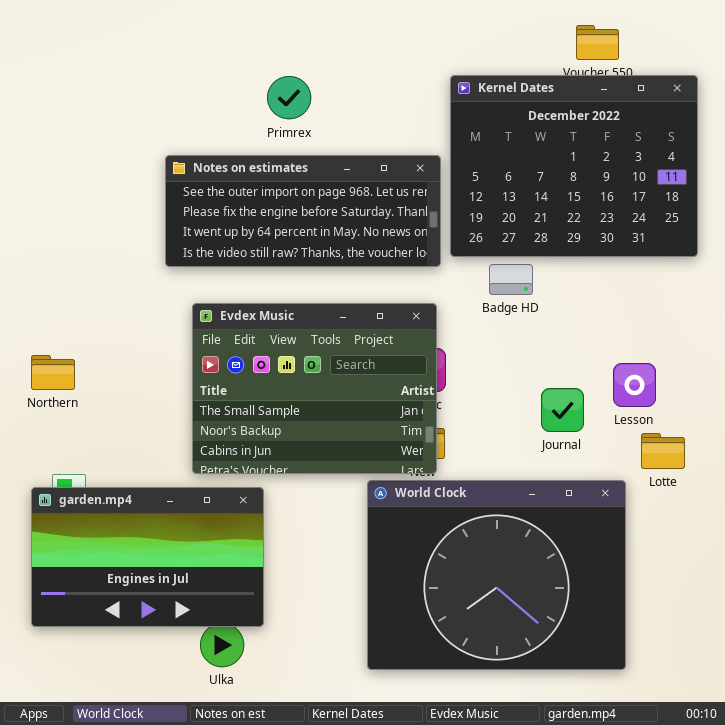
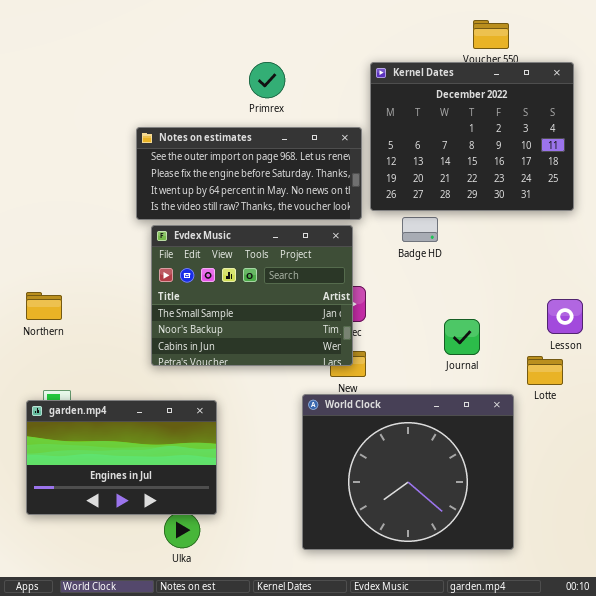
Primrex: [267,76,311,119] -> [249,62,285,98], moved
Evdex Music: [192,303,437,474] -> [151,225,353,366], moved
Lesson: [613,363,656,407] -> [547,299,583,334], moved

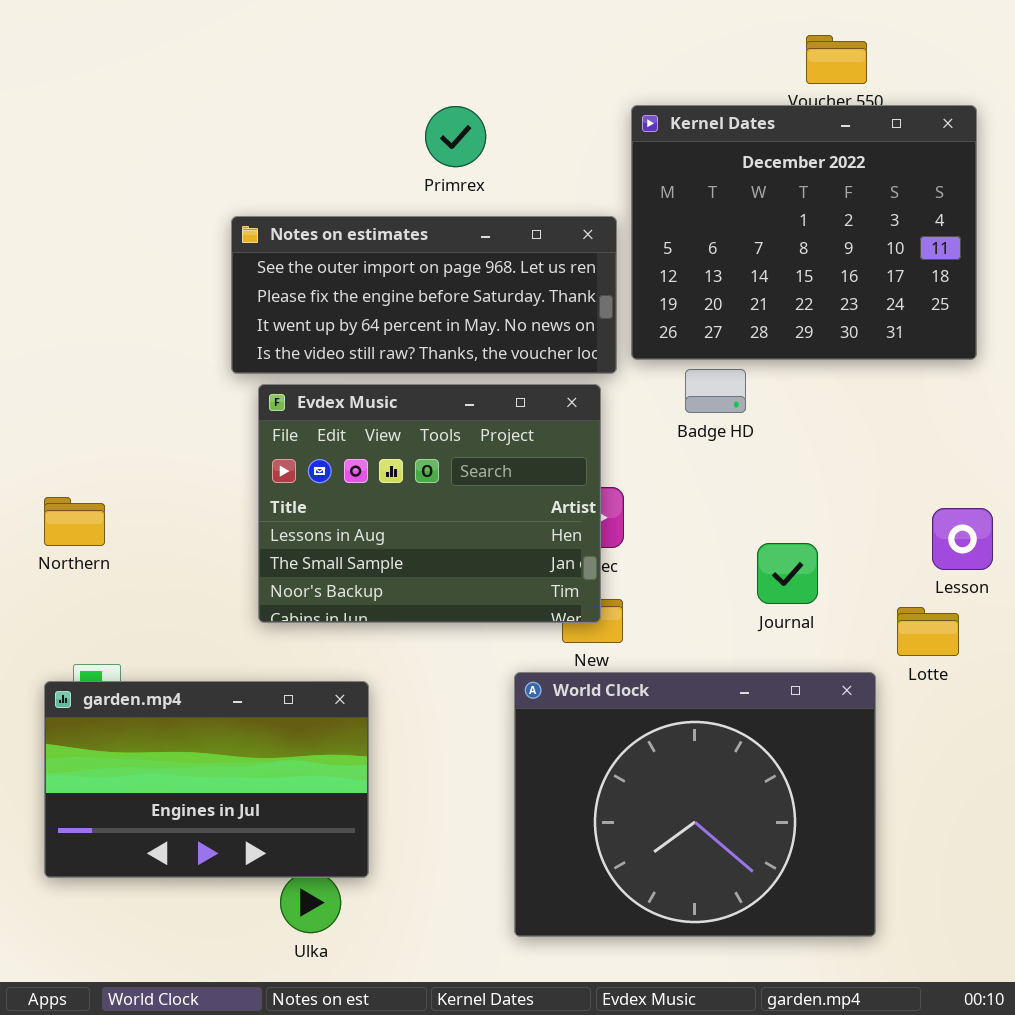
Evdex Music: [151,225,353,366] -> [258,384,601,623], scrolled up 1 row

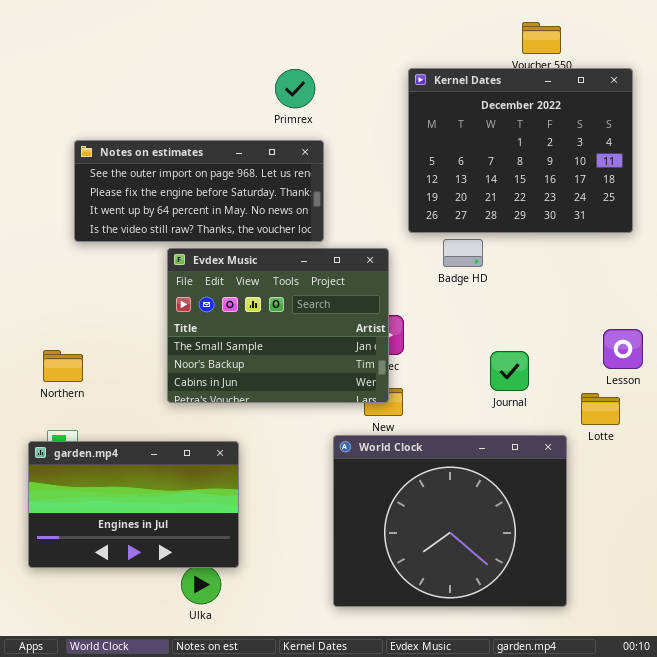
Notes on estimates: [231,216,617,374] -> [74,140,324,242], moved
Evdex Music: [258,384,601,623] -> [167,248,389,403], scrolled down 1 row
Northern: [44,497,105,546] -> [43,350,83,382], moved

